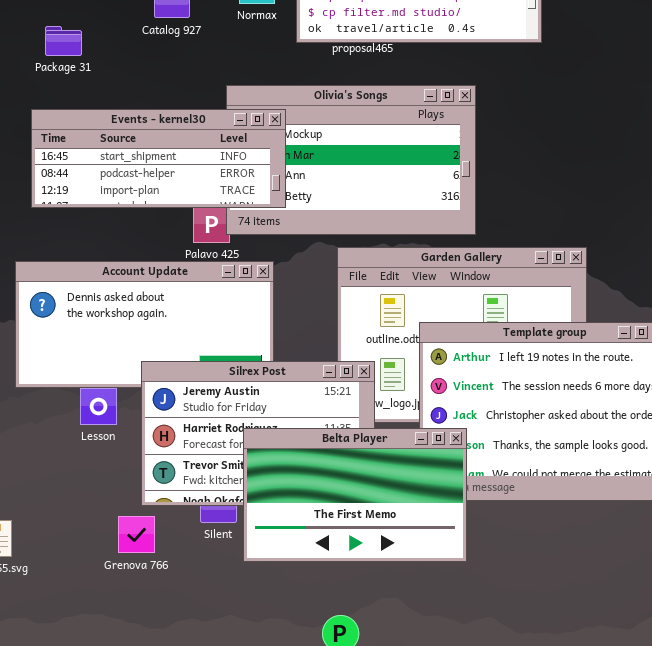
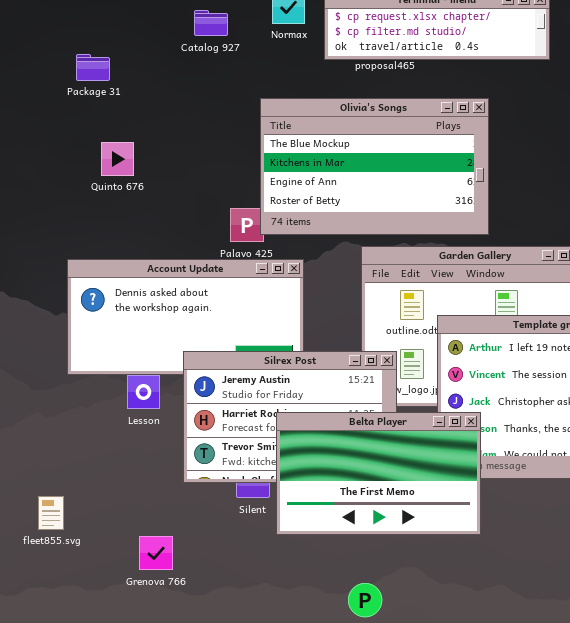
Package 31: [45,26,82,56] -> [76,54,110,81], moved
Events - kernel30: [31,109,286,208] -> none, closed
Grenova 766: [118,516,155,553] -> [139,536,173,570], moved

